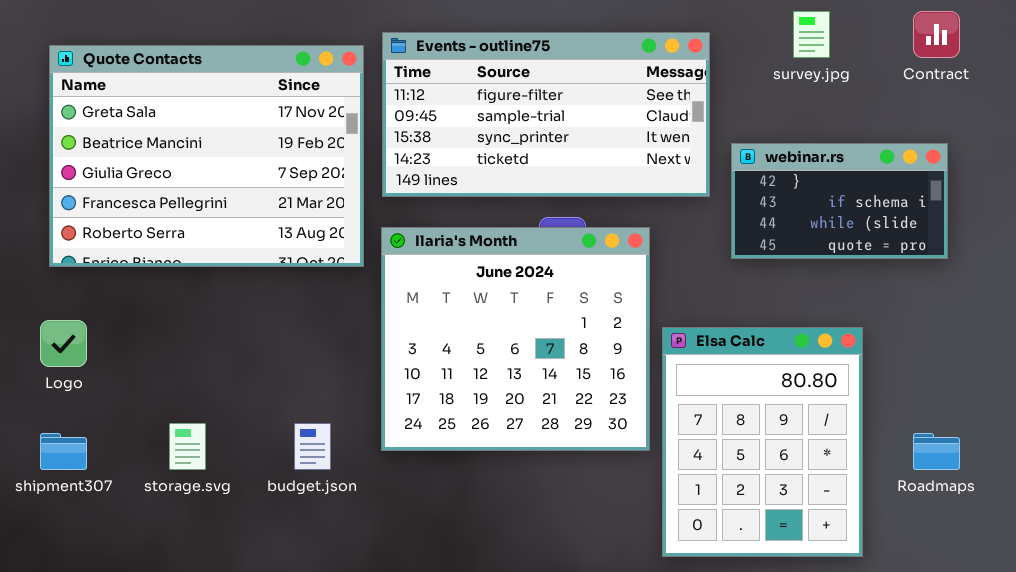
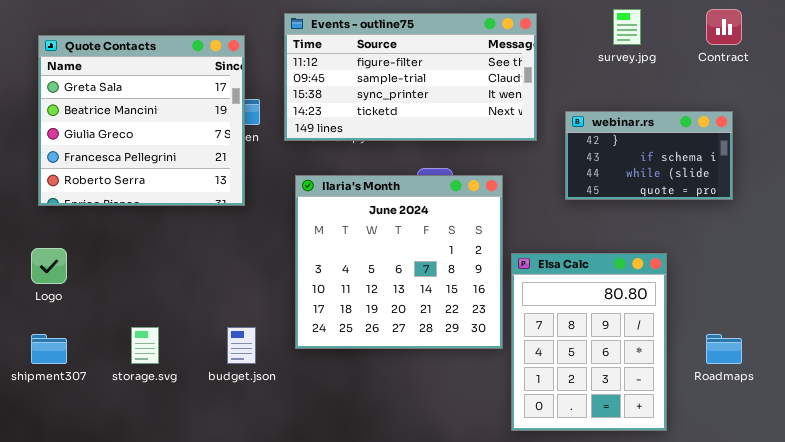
Events - outline75: [382,32,710,197] -> [284,13,537,141], moved
Quote Contacts: [49,45,364,267] -> [38,35,245,206], resized

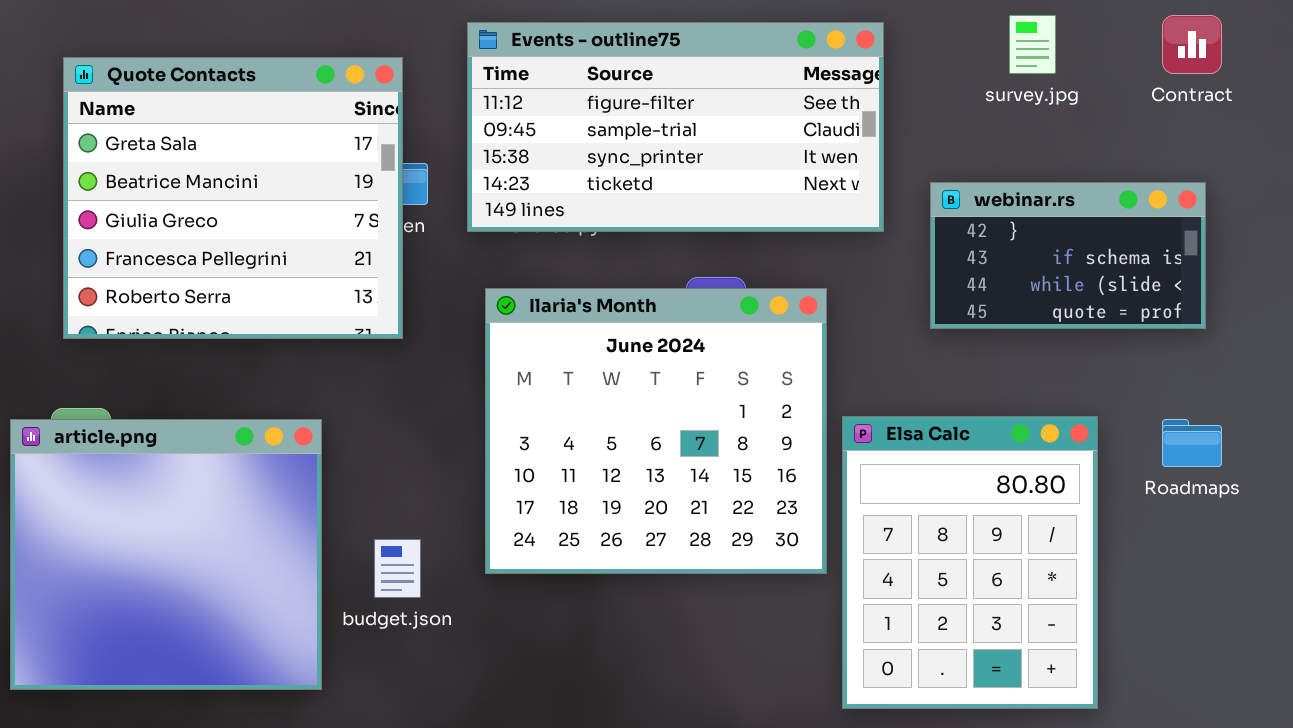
article.png: none -> [10,419,322,690], opened
Roadmaps: [706,334,742,364] -> [1162,419,1222,467], moved

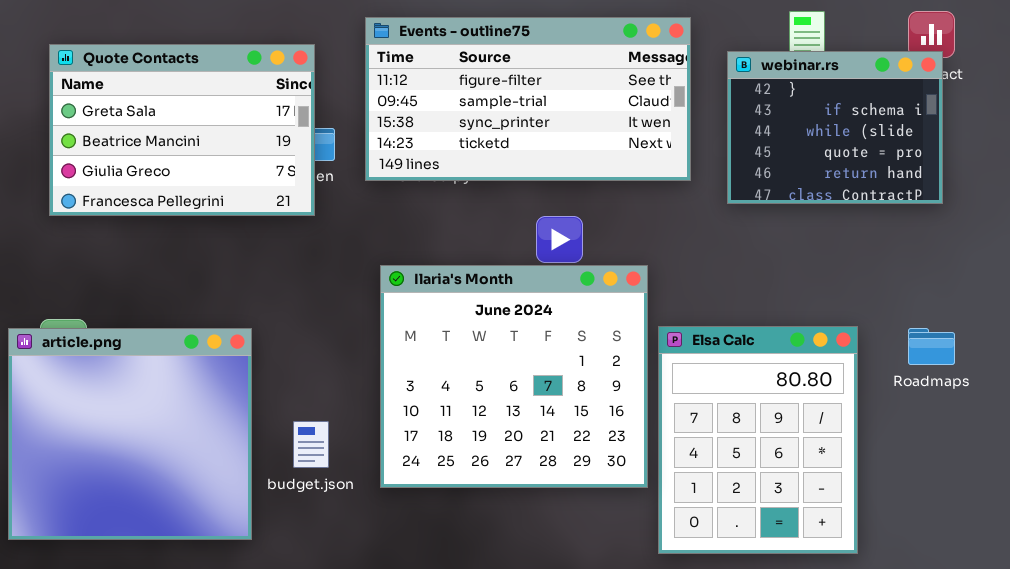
Quote Contacts: [63,57,403,339] -> [49,44,315,216], resized
webinar.rs: [930,182,1206,329] -> [727,51,943,204], moved, resized
Ilaria's Month: [485,288,827,574] -> [380,265,648,488], moved

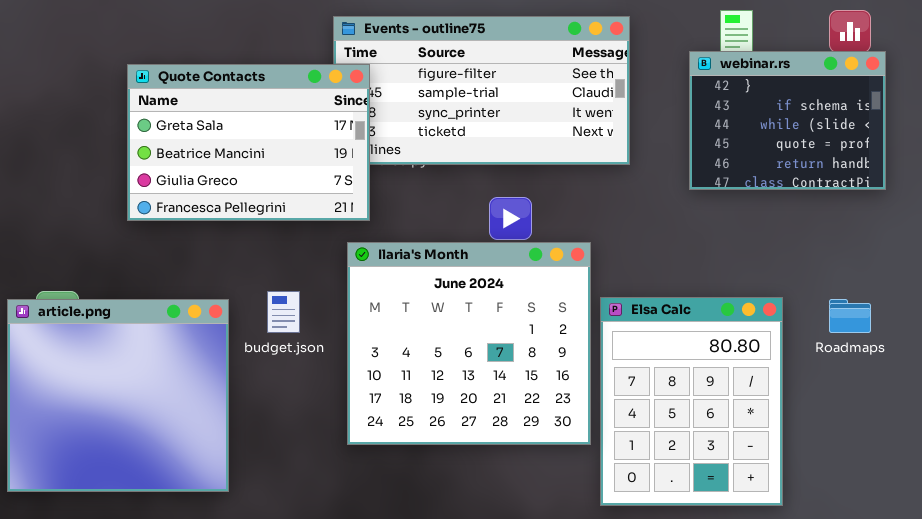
Quote Contacts: [49,44,315,216] -> [127,64,370,221], moved
webinar.rs: [727,51,943,204] -> [689,51,886,190], moved
budget.json: [293,421,329,468] -> [267,291,300,333], moved

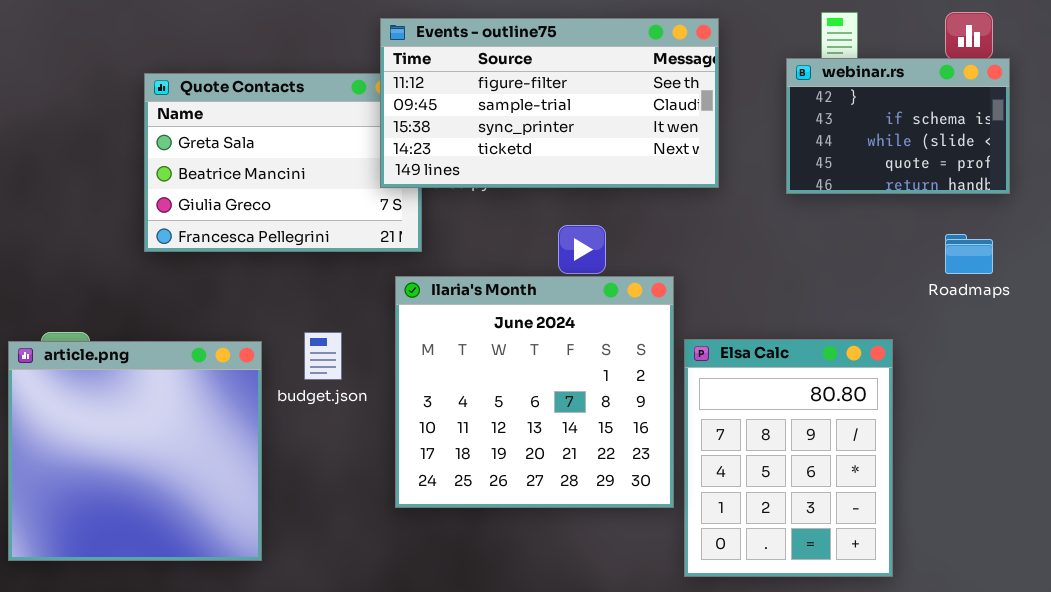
Events - outline75: [333,16,630,165] -> [380,18,719,188], raised
webinar.rs: [689,51,886,190] -> [786,58,1010,194], resized
Roadmaps: [829,299,871,333] -> [945,234,993,274], moved

